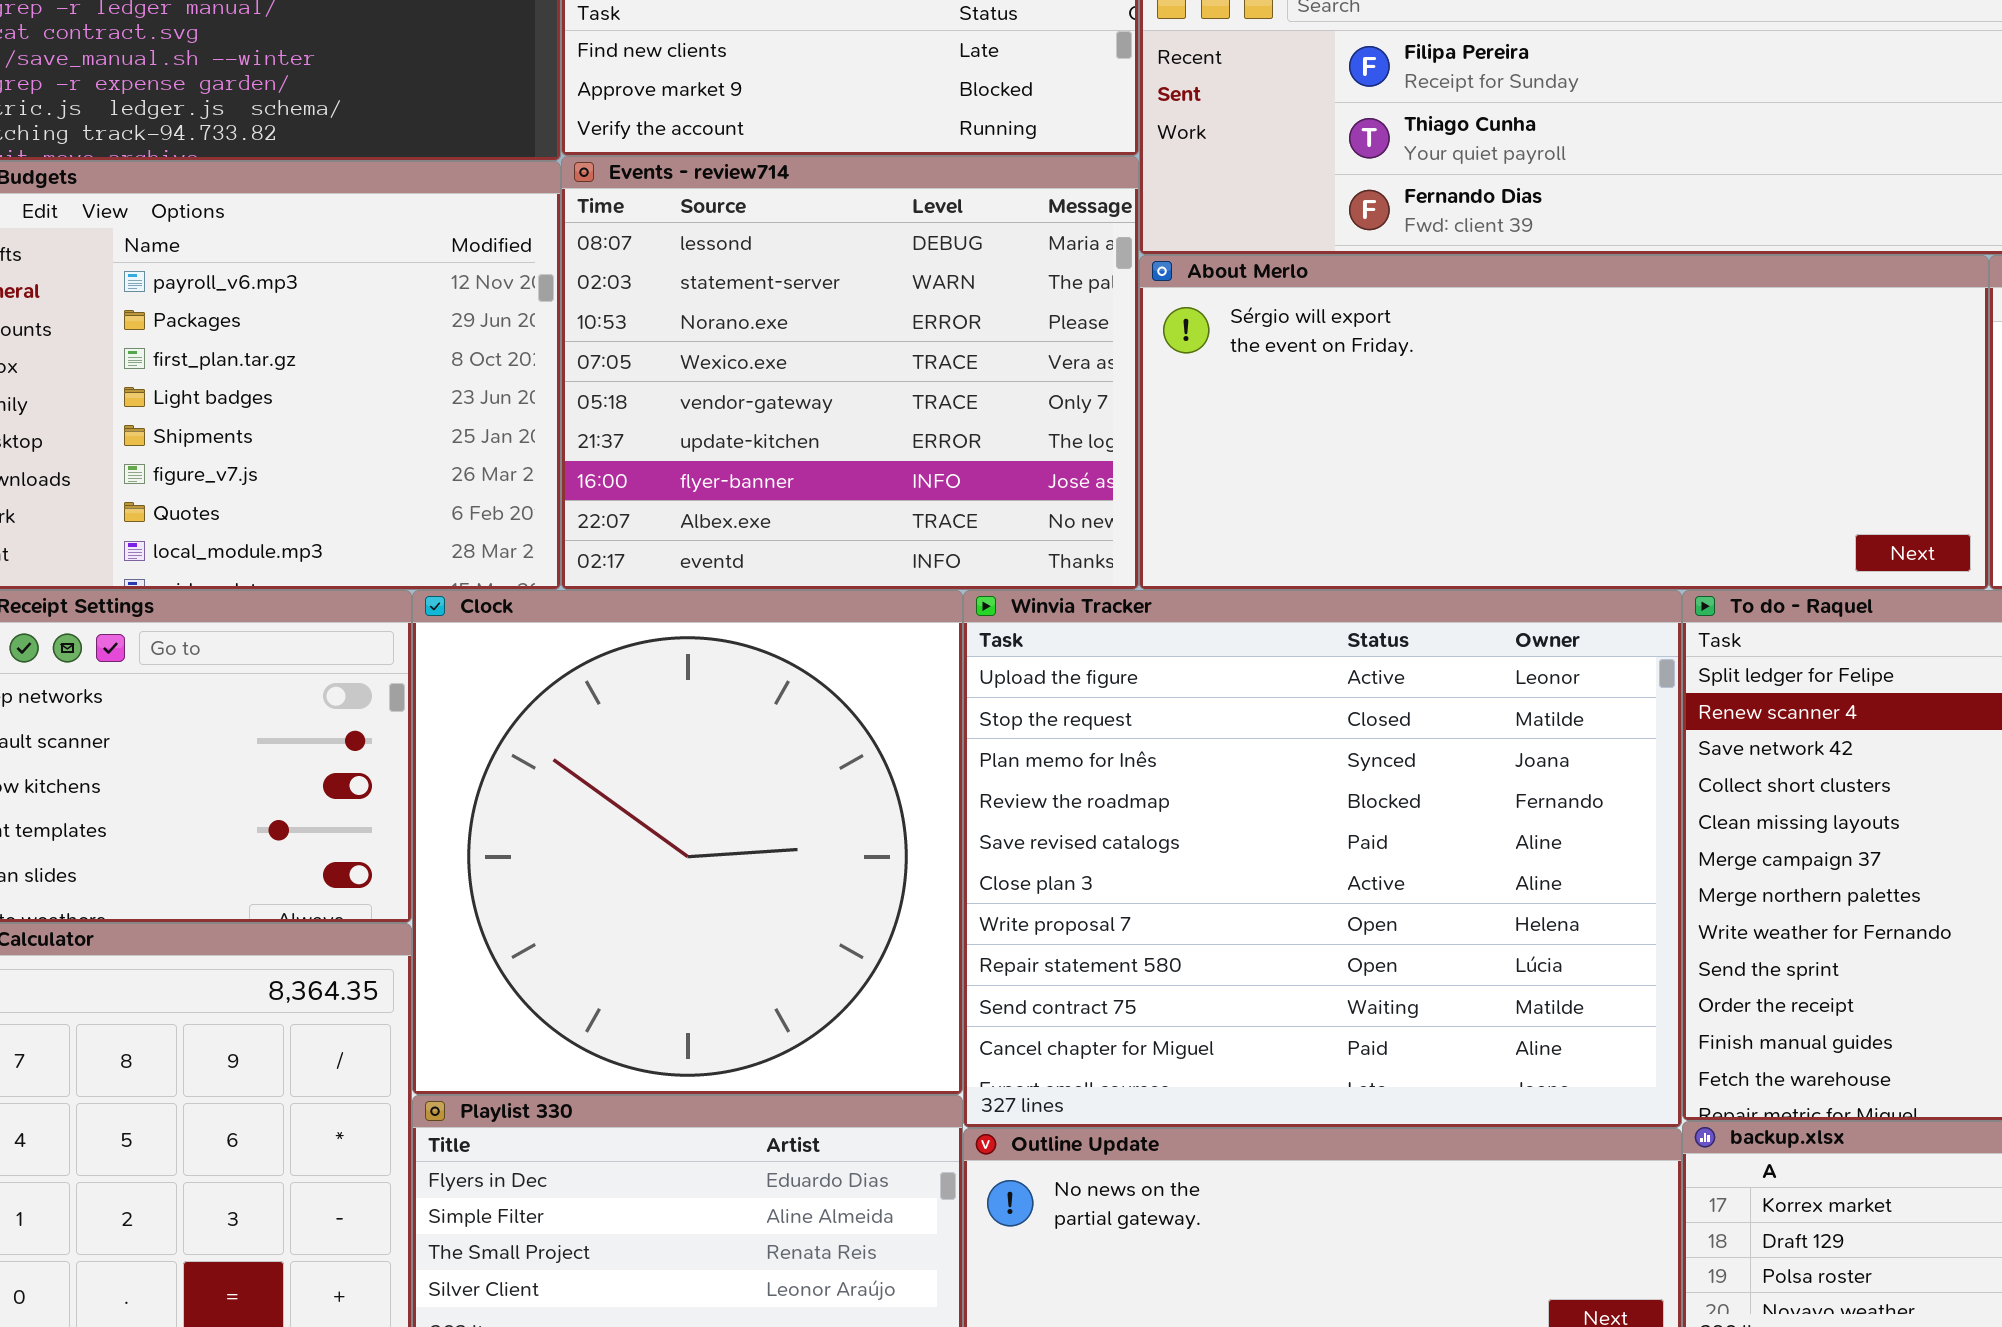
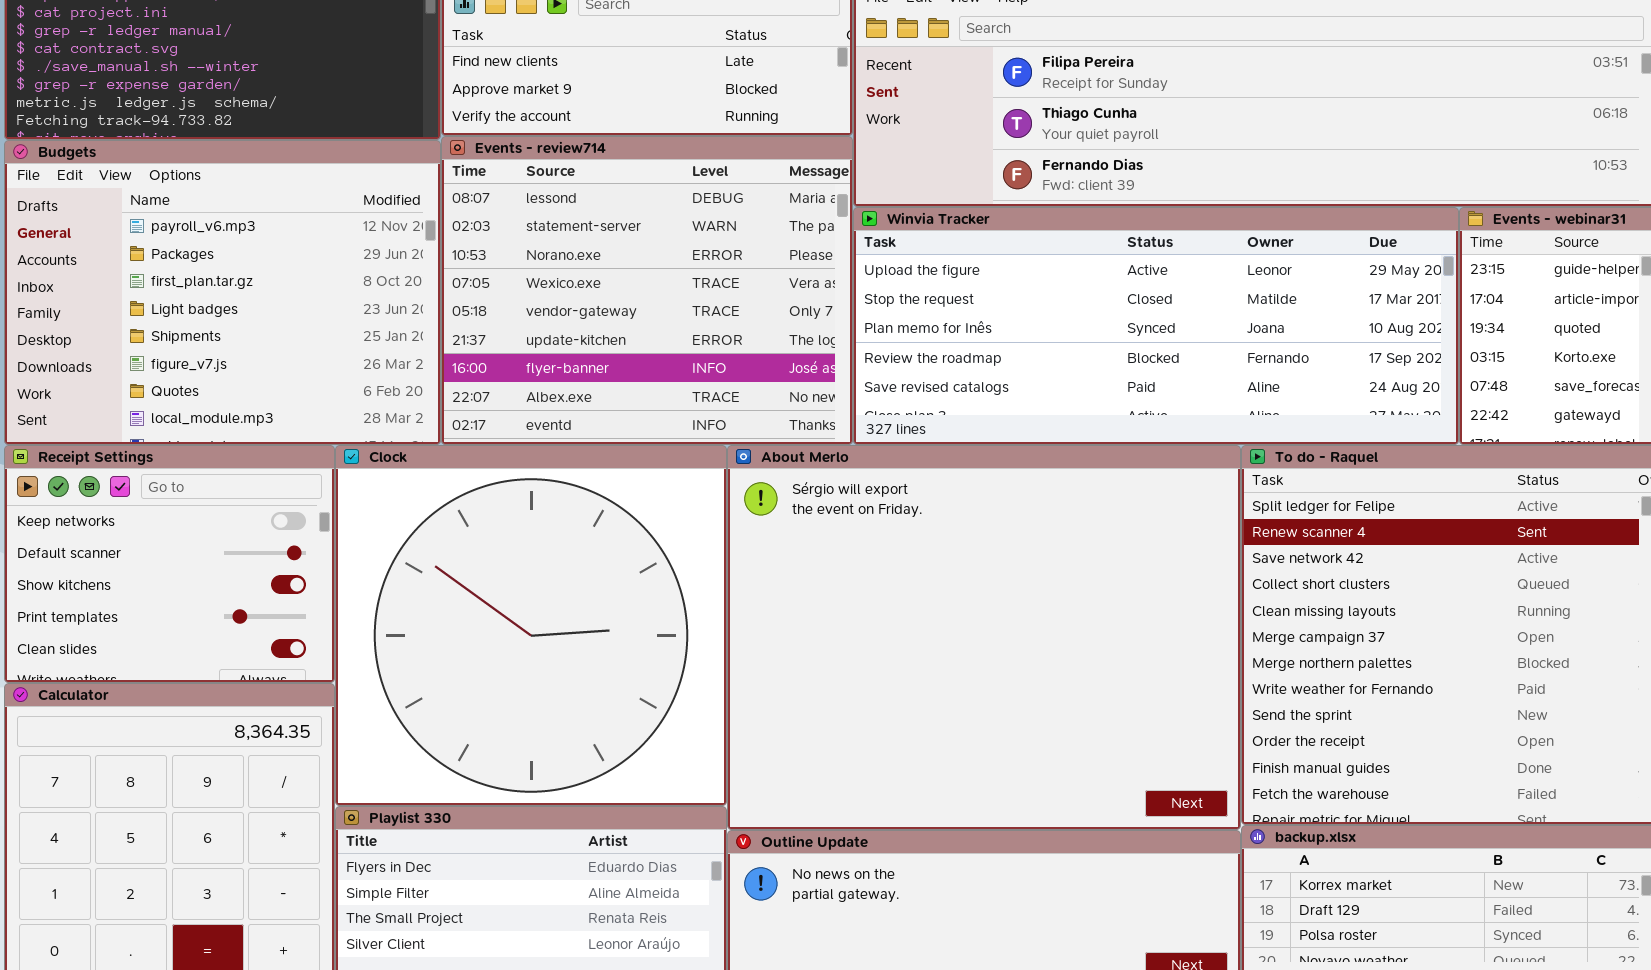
About Merlo: [1139,255,1989,590] -> [727,445,1241,830], moved, resized
Winvia Tracker: [963,590,1682,1128] -> [853,207,1459,445], moved, resized

